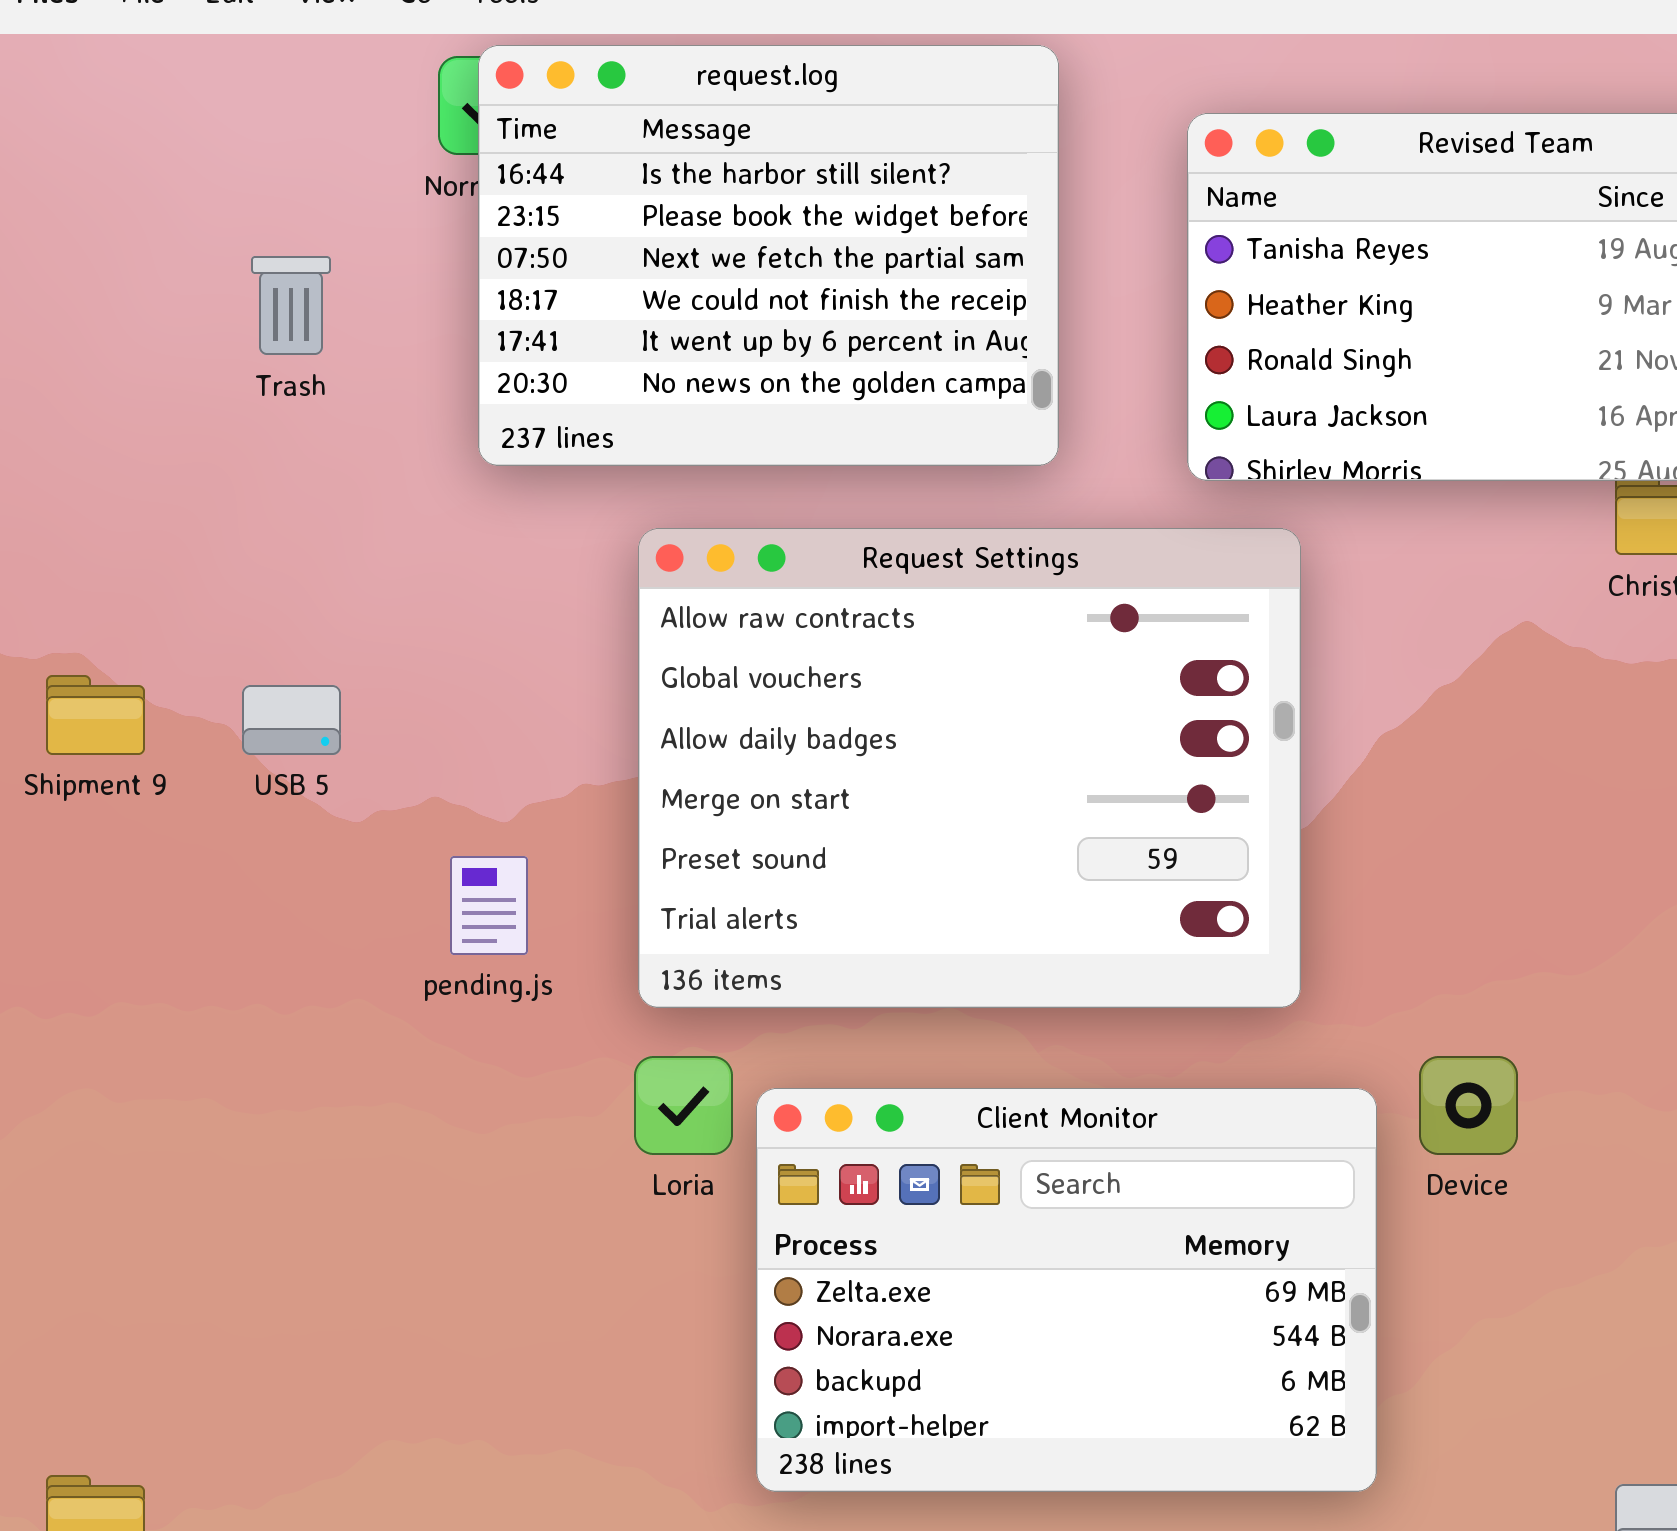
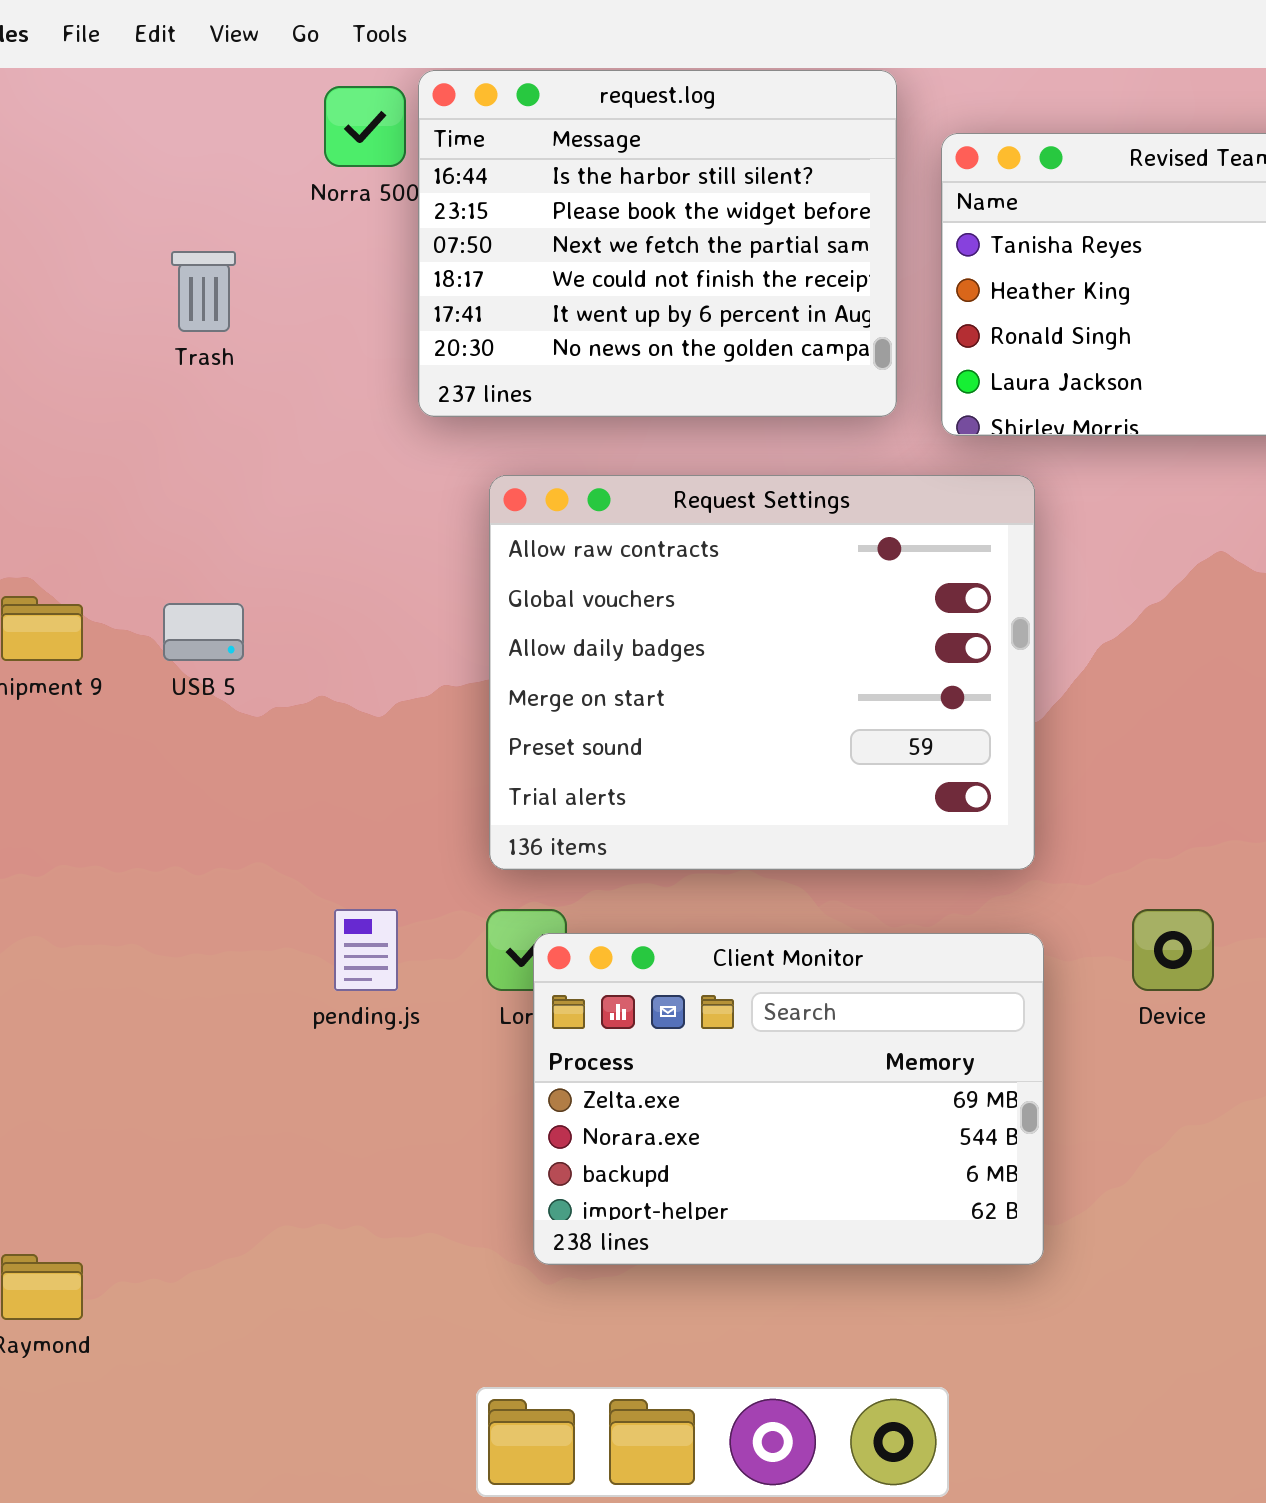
request.log: [478,45,1059,466] -> [418,70,897,417], moved
pending.js: [450,856,528,955] -> [334,909,398,991], moved
Client Monitor: [756,1088,1377,1492] -> [533,933,1044,1265], moved

